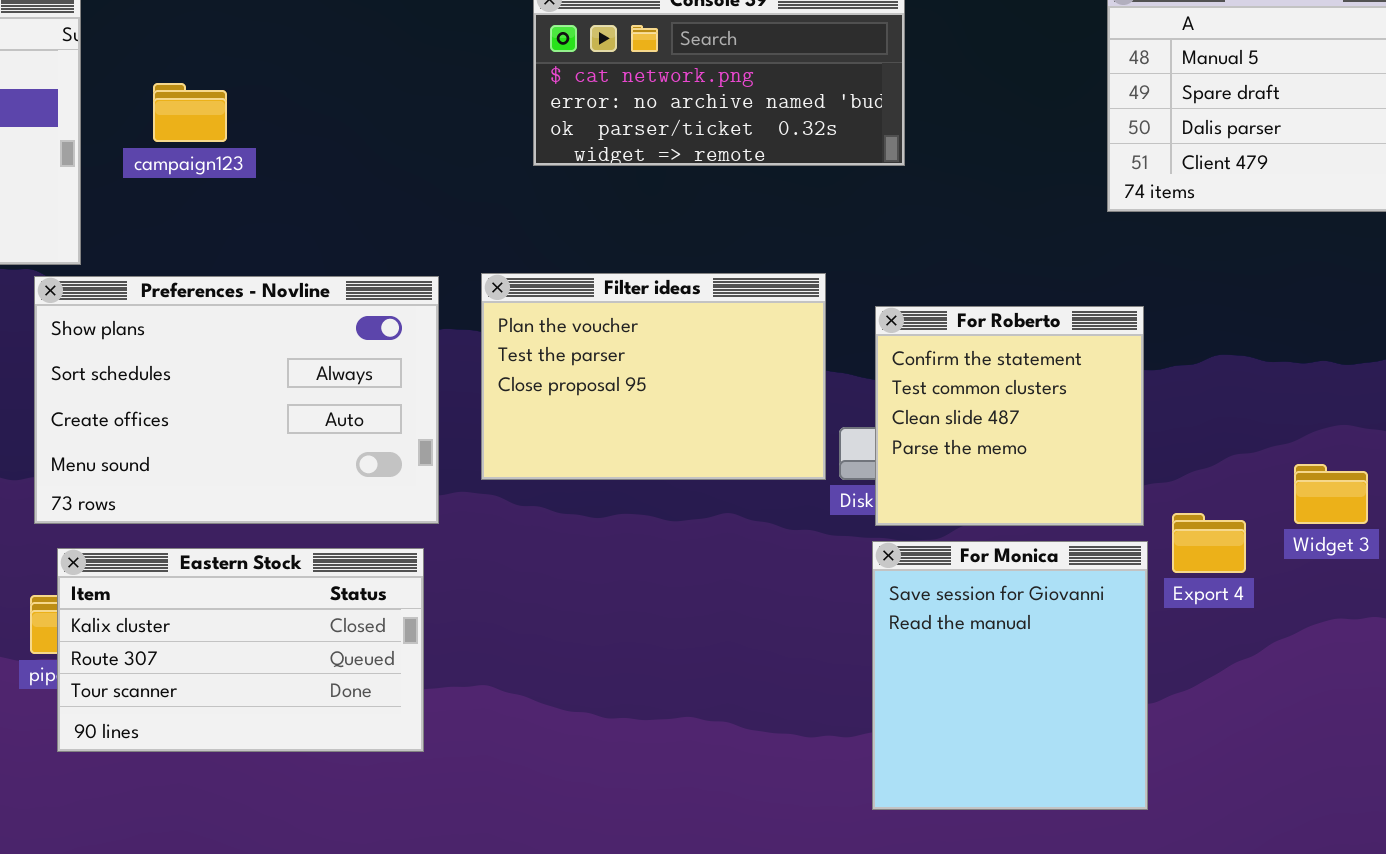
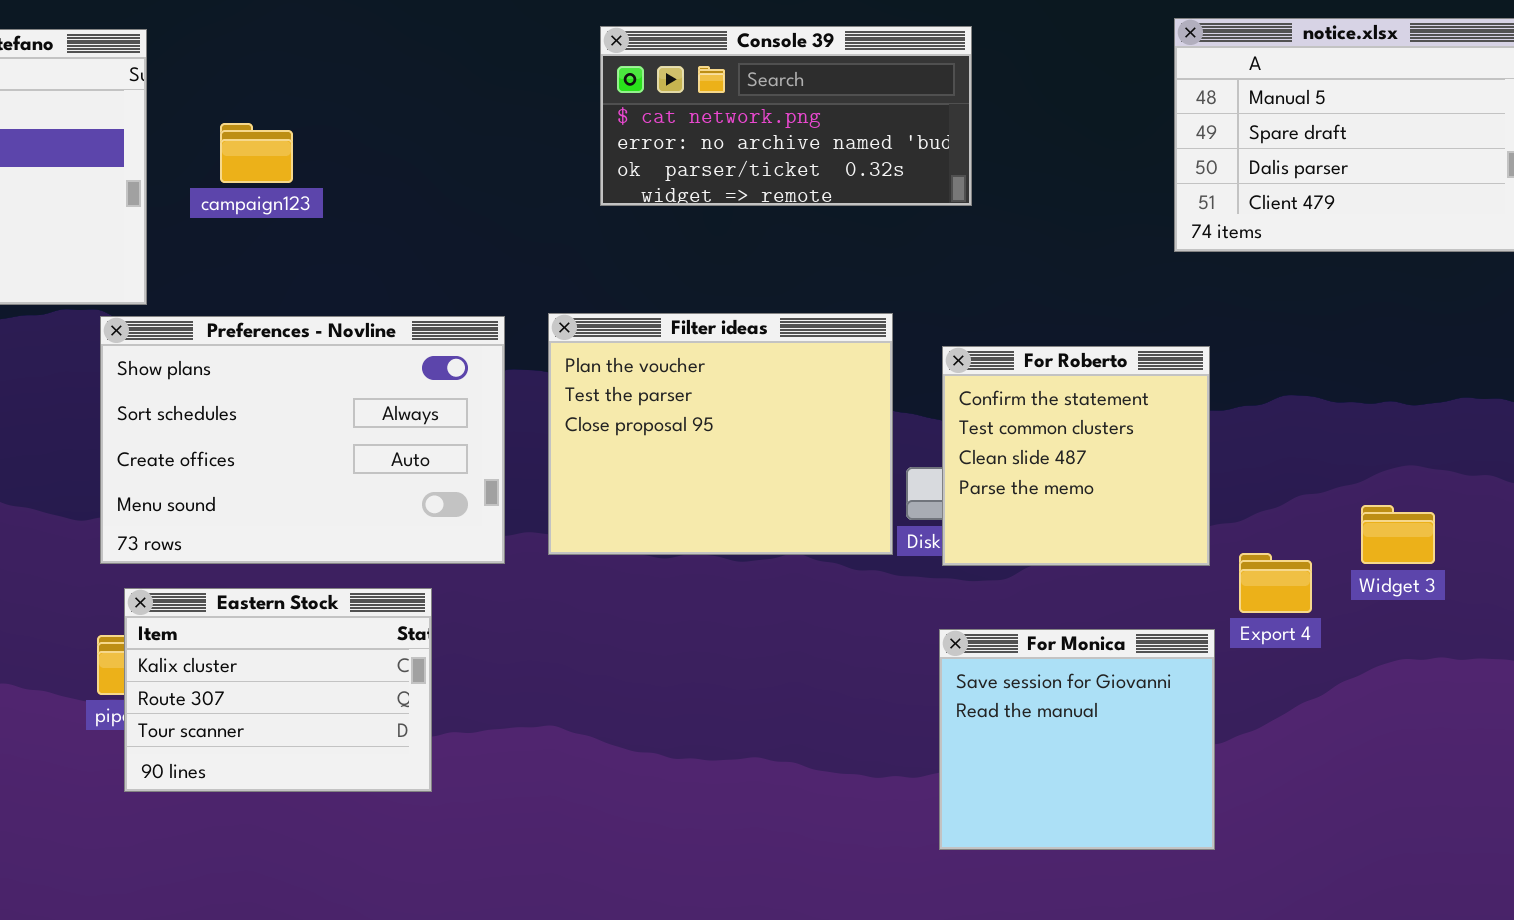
Filter ideas: [481,273,826,480] -> [548,313,893,555], resized
For Monica: [872,541,1148,810] -> [939,629,1215,850], resized
Eastern Stock: [57,548,424,752] -> [124,588,432,792], resized

